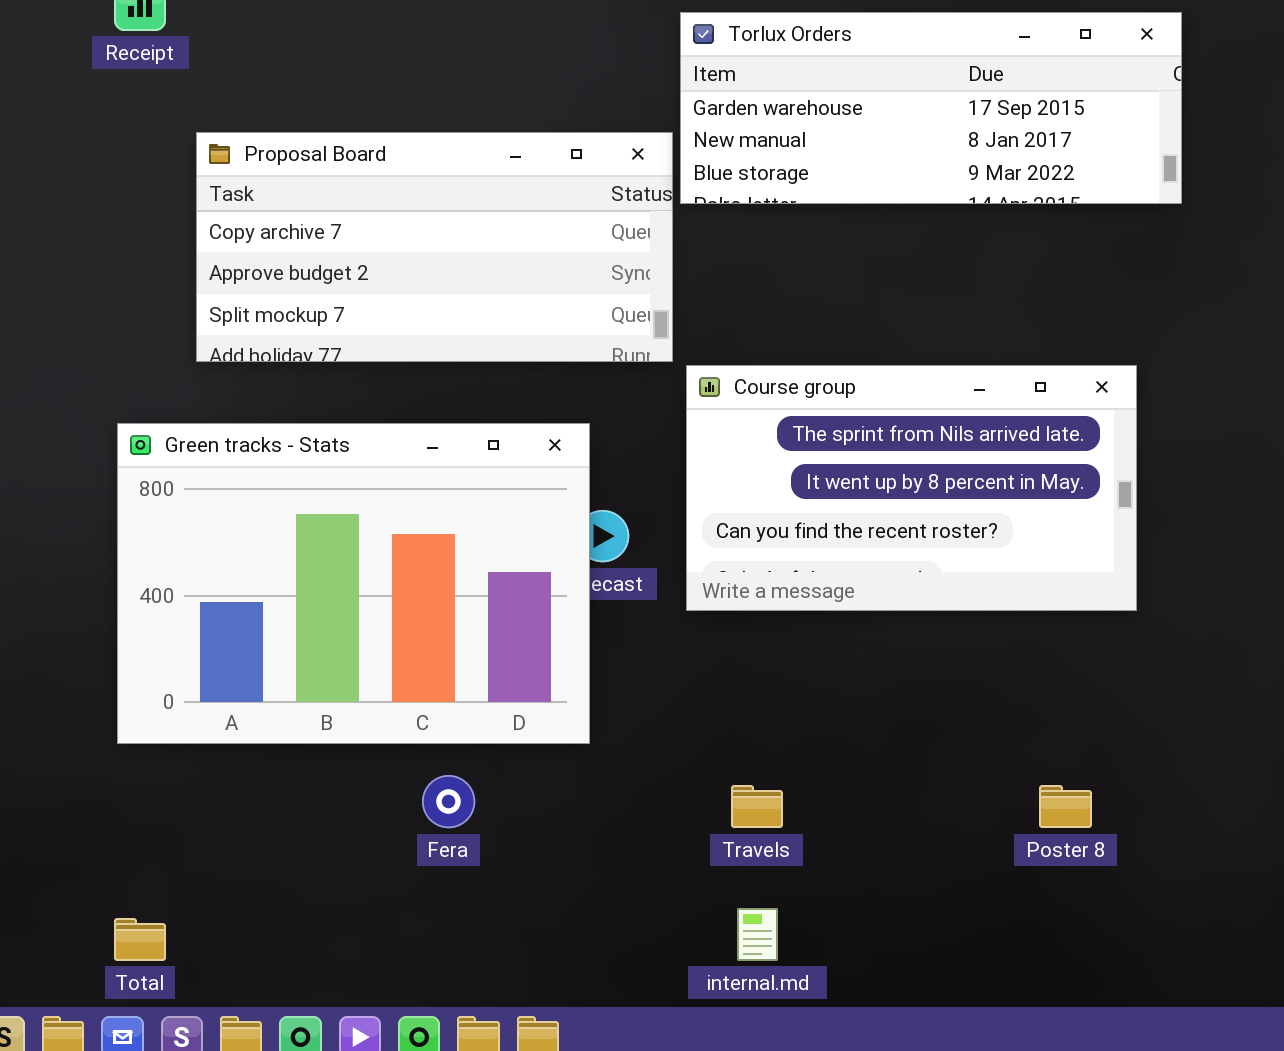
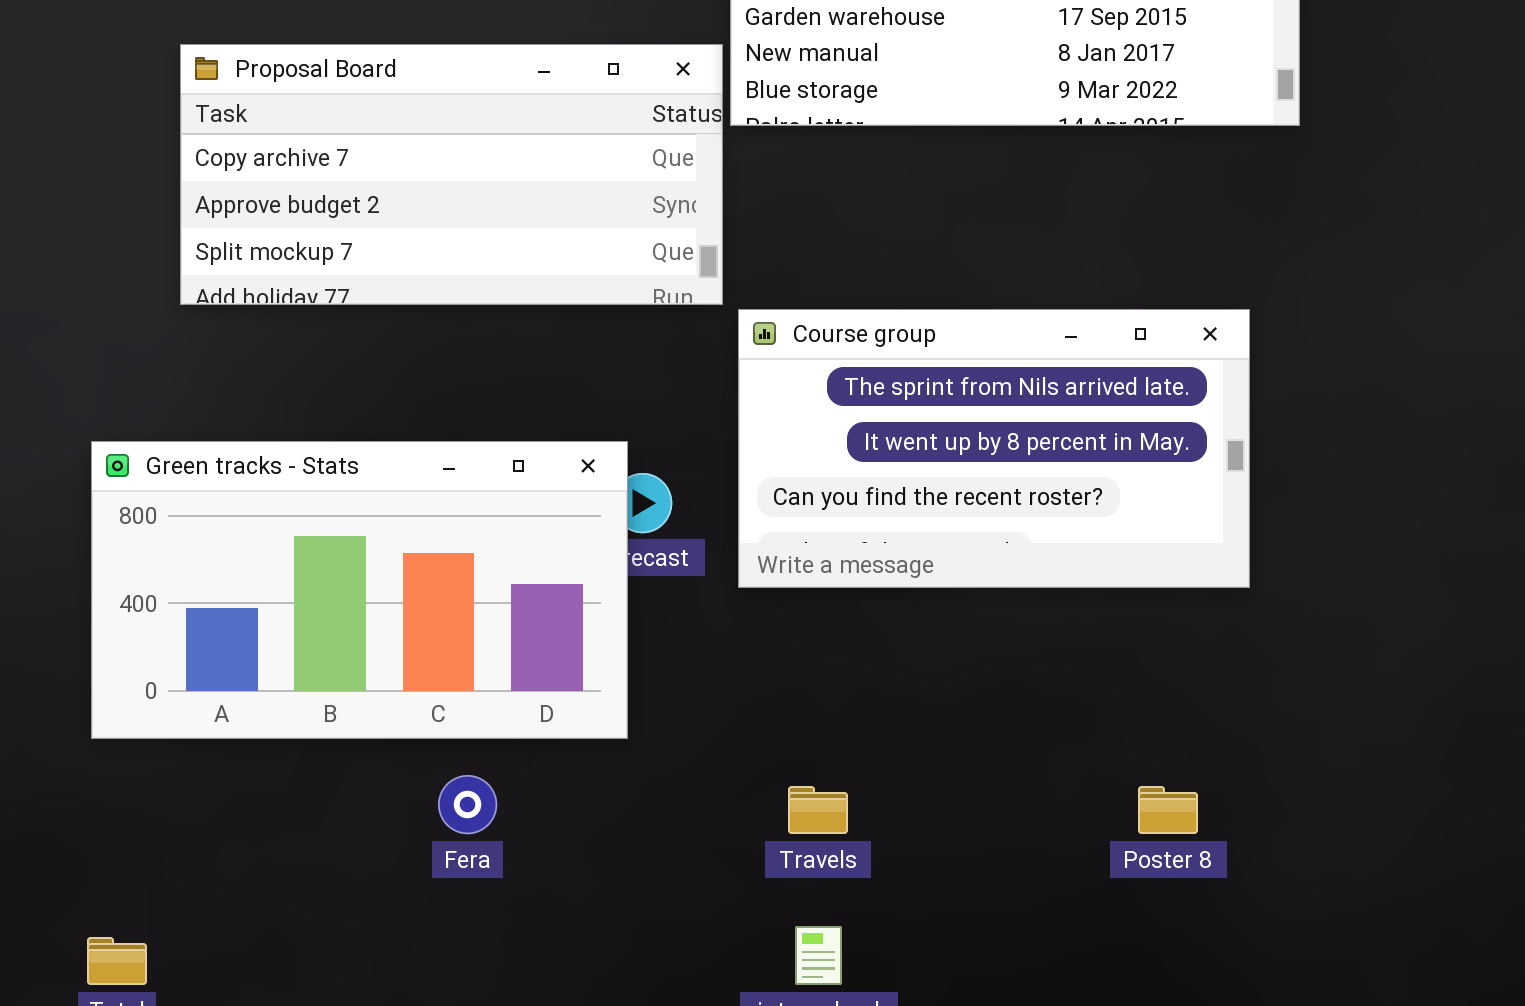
Green tracks - Stats: [117,423,590,744] -> [91,441,628,739], resized

